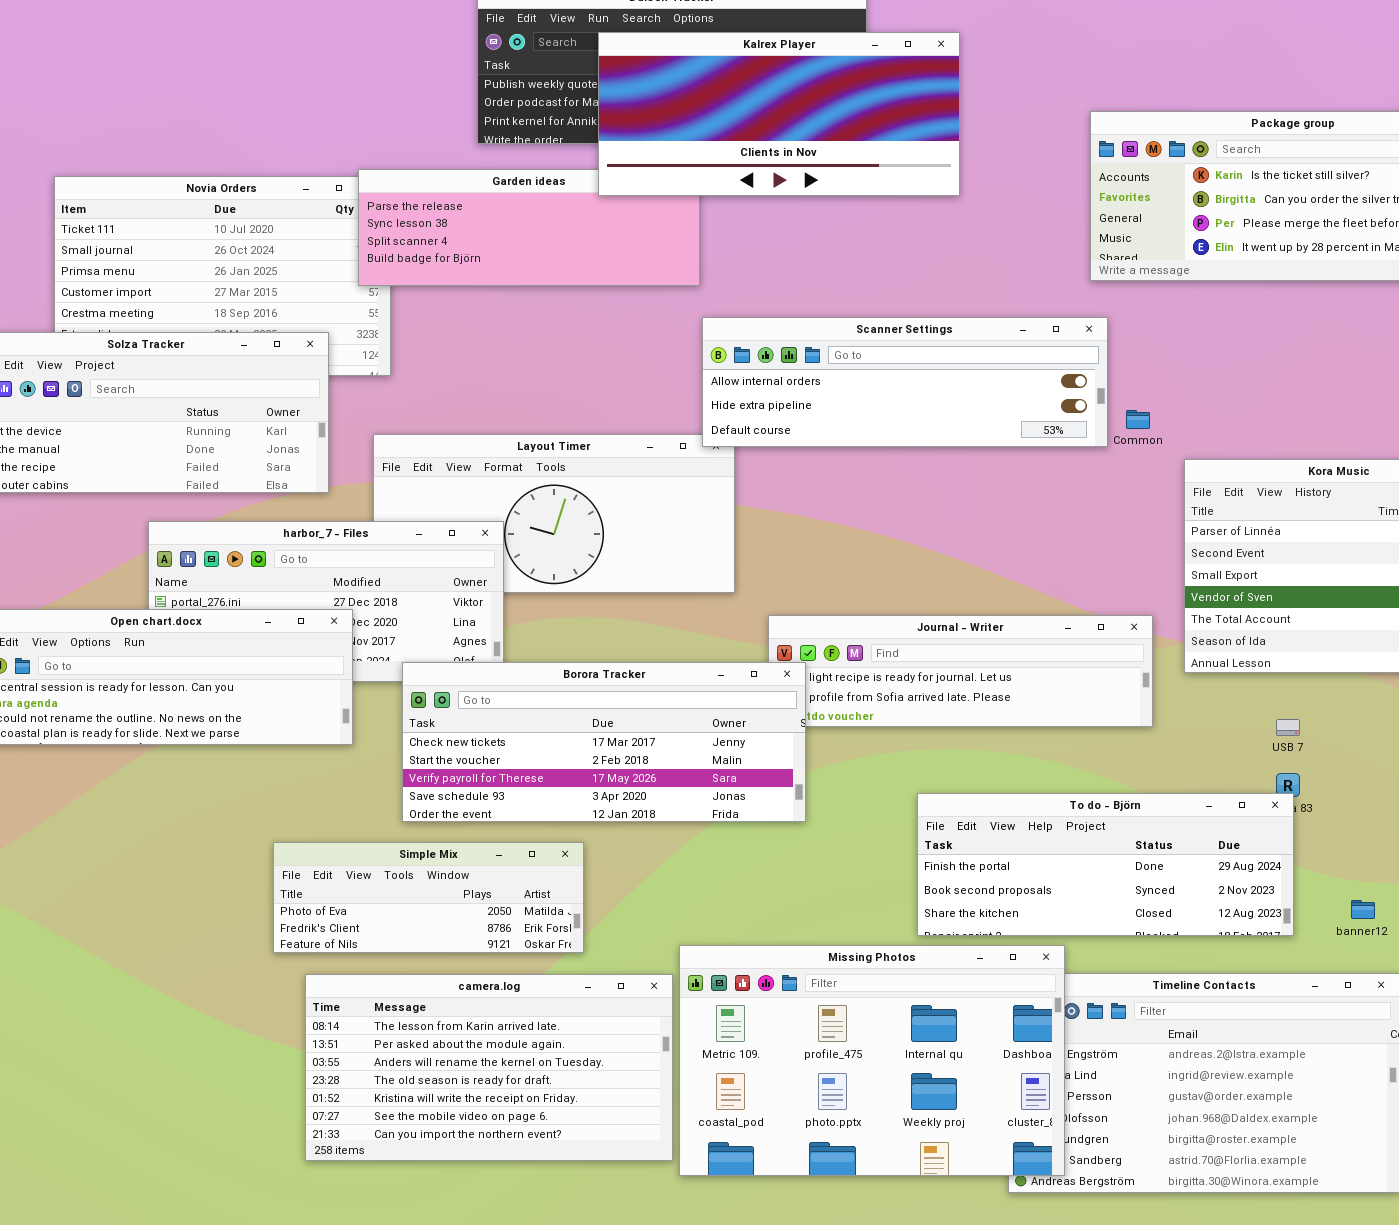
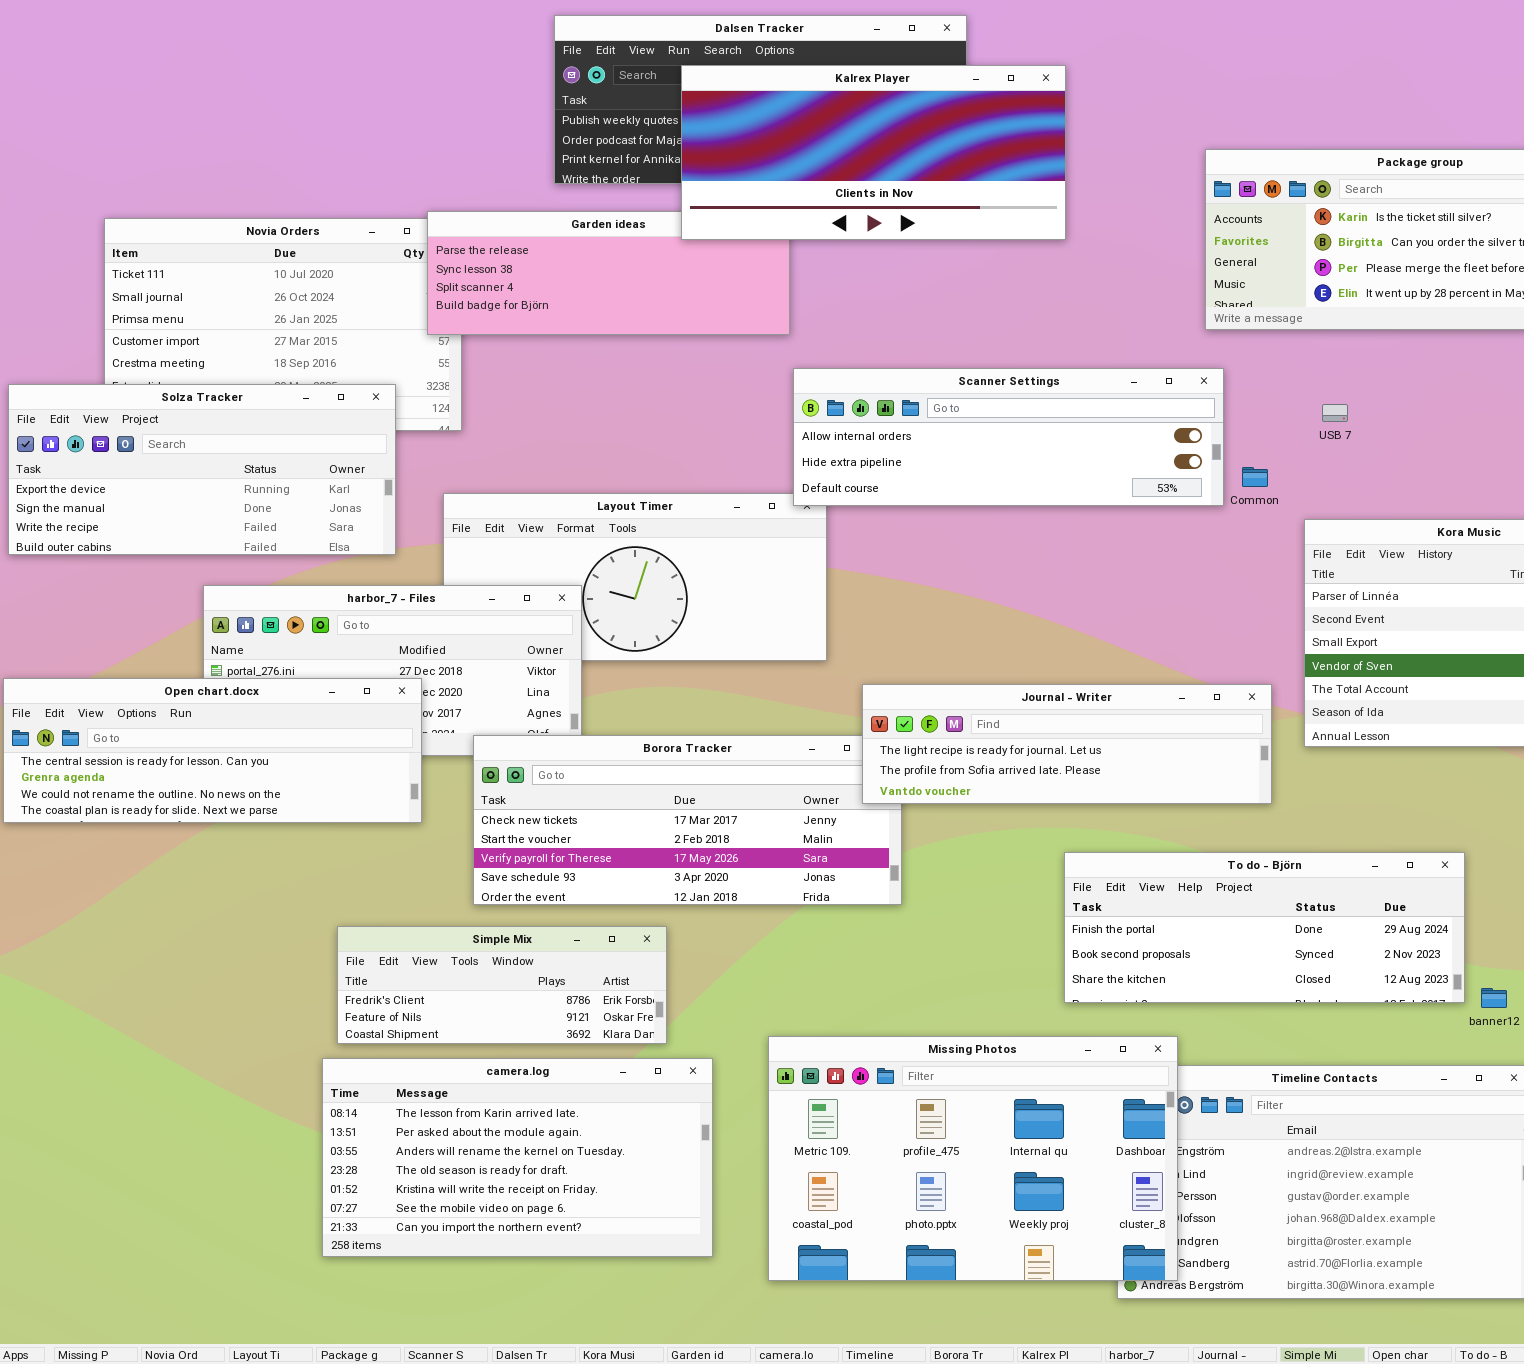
Journal - Writer: [768,615,1153,727] -> [862,684,1272,804], raised
USB 7: [1276,719,1300,736] -> [1322,404,1348,422], moved
To do - Björn: [917,793,1294,936] -> [1064,852,1465,1003], moved
Simple Mix: [273,842,584,953] -> [337,926,667,1044], scrolled down 1 row
camera.log: [305,974,673,1161] -> [322,1058,713,1257], moved

